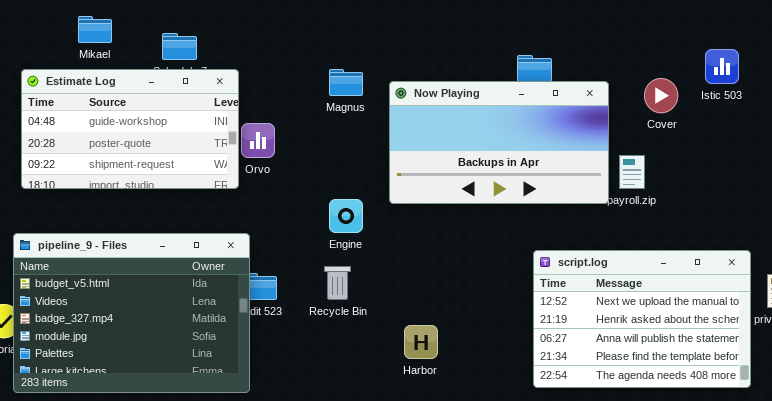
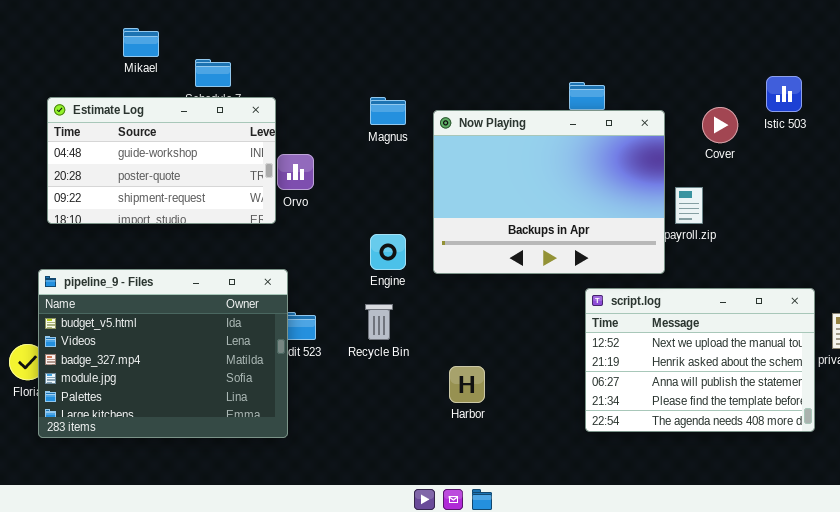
Mikael: [78,16,112,43] -> [123,28,159,57], moved
Now Playing: [389,81,609,204] -> [433,110,665,274], resized

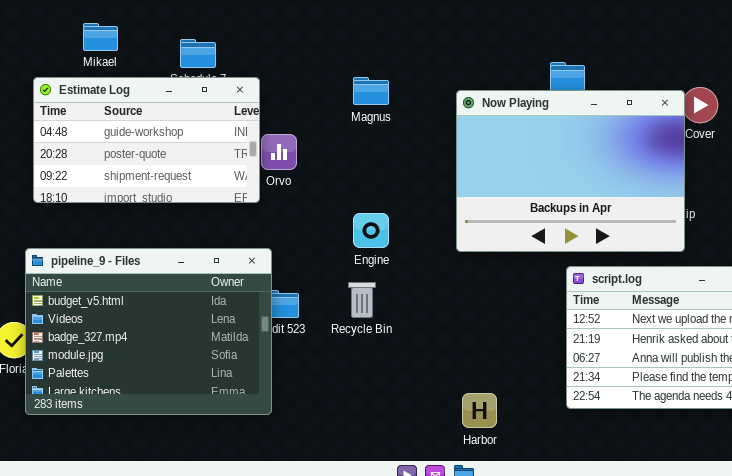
Mikael: [123,28,159,57] -> [83,23,118,51], moved
Now Playing: [433,110,665,274] -> [456,90,685,252], moved
Harbor: [449,366,485,403] -> [462,393,497,428], moved

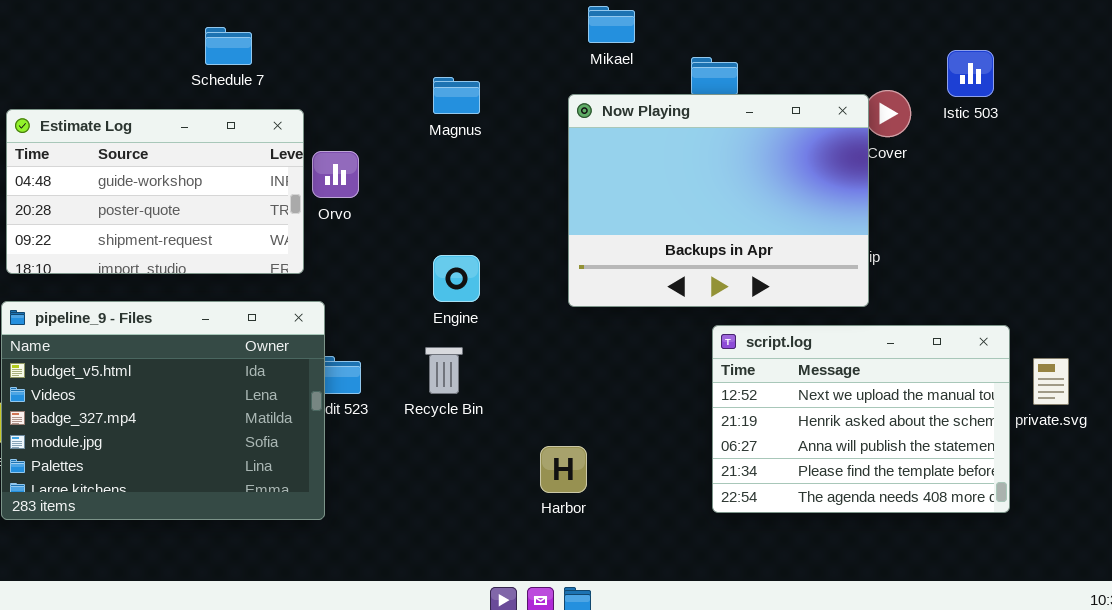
Mikael: [83,23,118,51] -> [588,6,635,43], moved
Estimate Log: [33,77,260,203] -> [6,109,304,274], moved
Harbor: [462,393,497,428] -> [540,446,587,493], moved

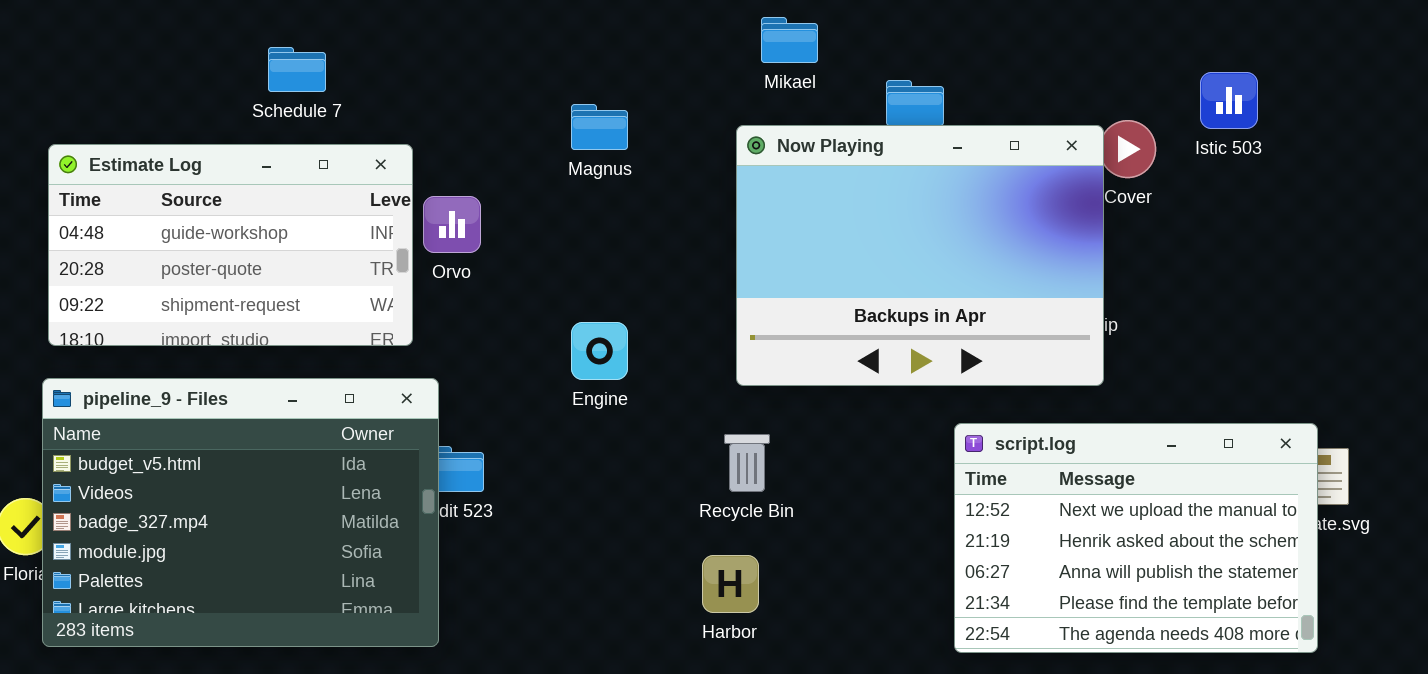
Schedule 7: [205,27,252,65] -> [268,47,326,92], moved
script.log: [712,325,1010,513] -> [954,423,1318,653], moved
Recycle Bin: [425,347,463,394] -> [724,434,770,492], moved

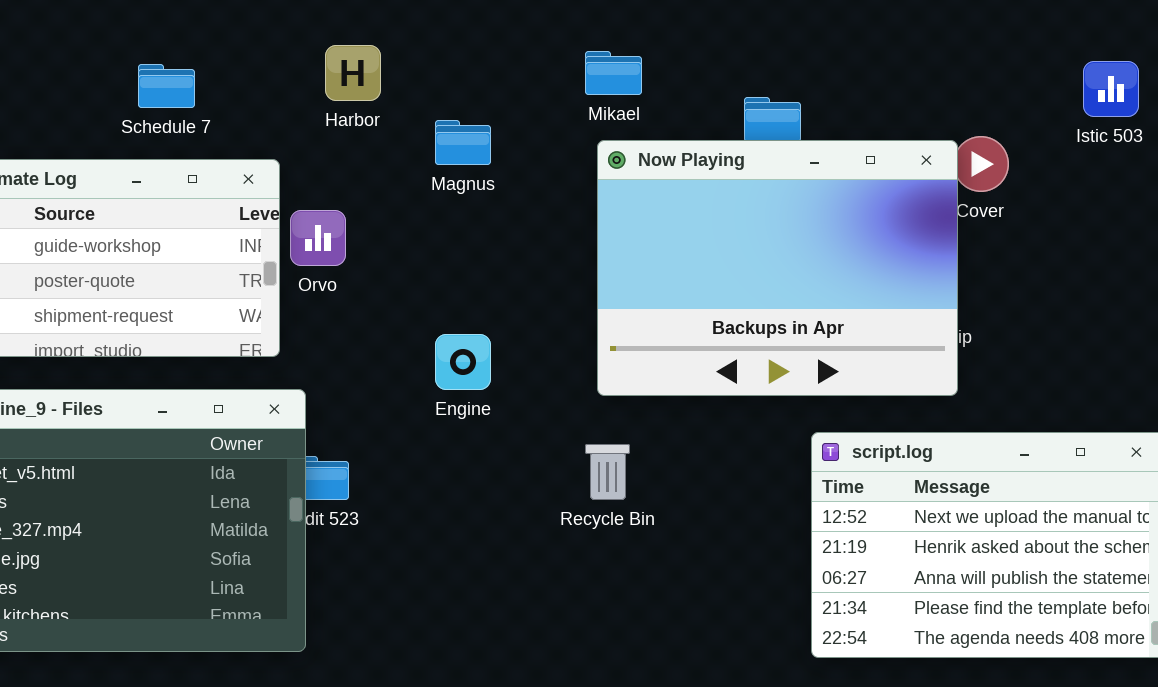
Mikael: [761,17,818,63] -> [585,51,642,95], moved
Istic 503: [1200,72,1258,129] -> [1083,61,1139,117], moved
Harbor: [702,555,759,613] -> [325,45,381,101], moved

